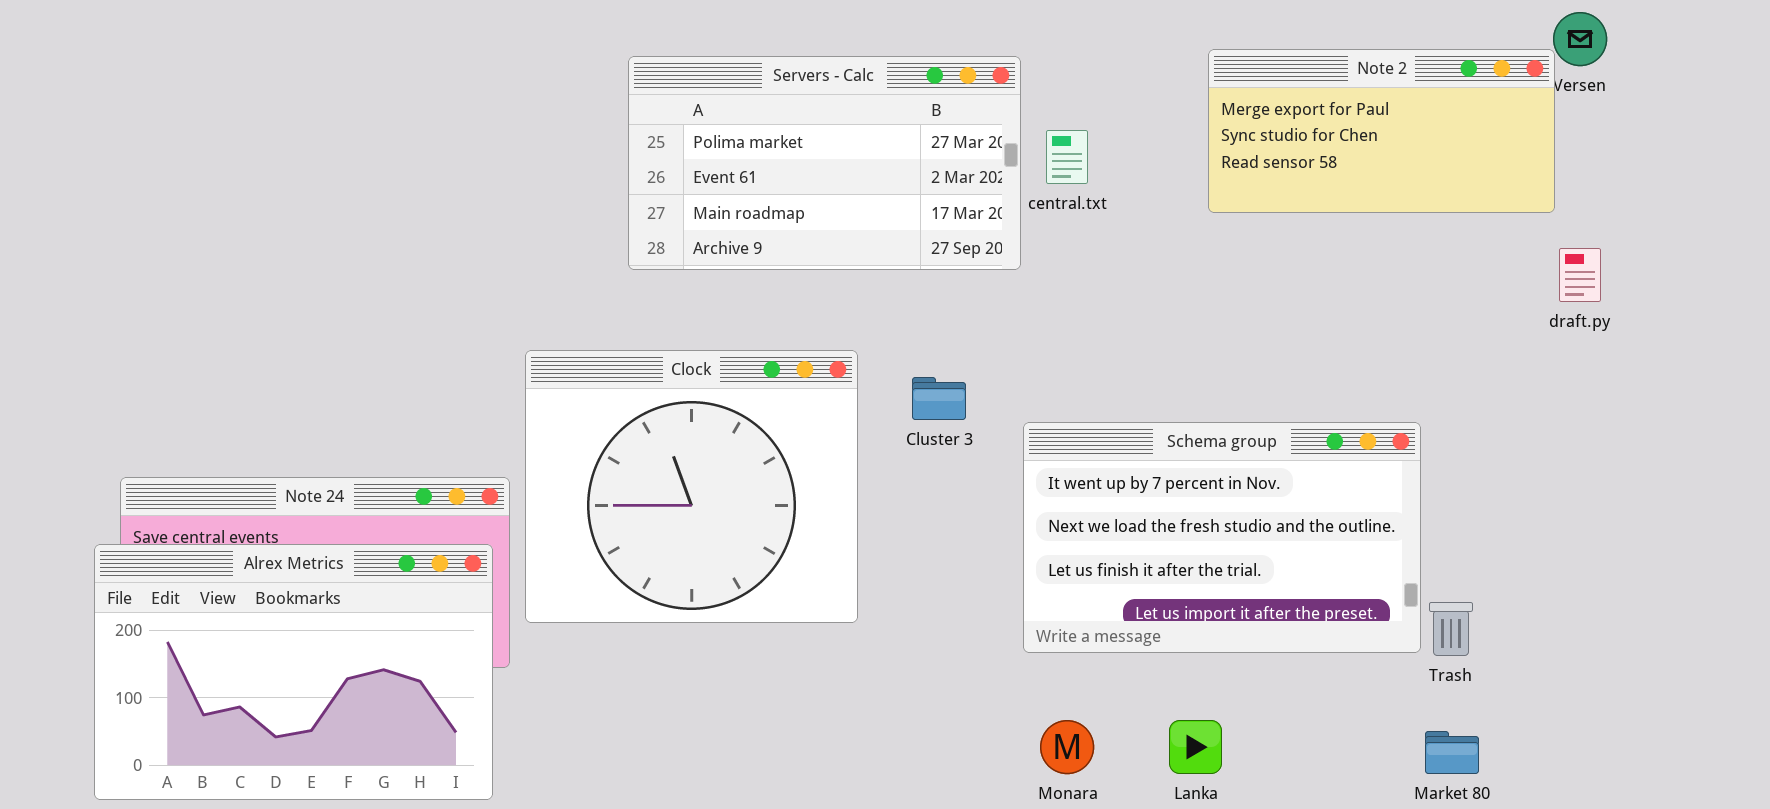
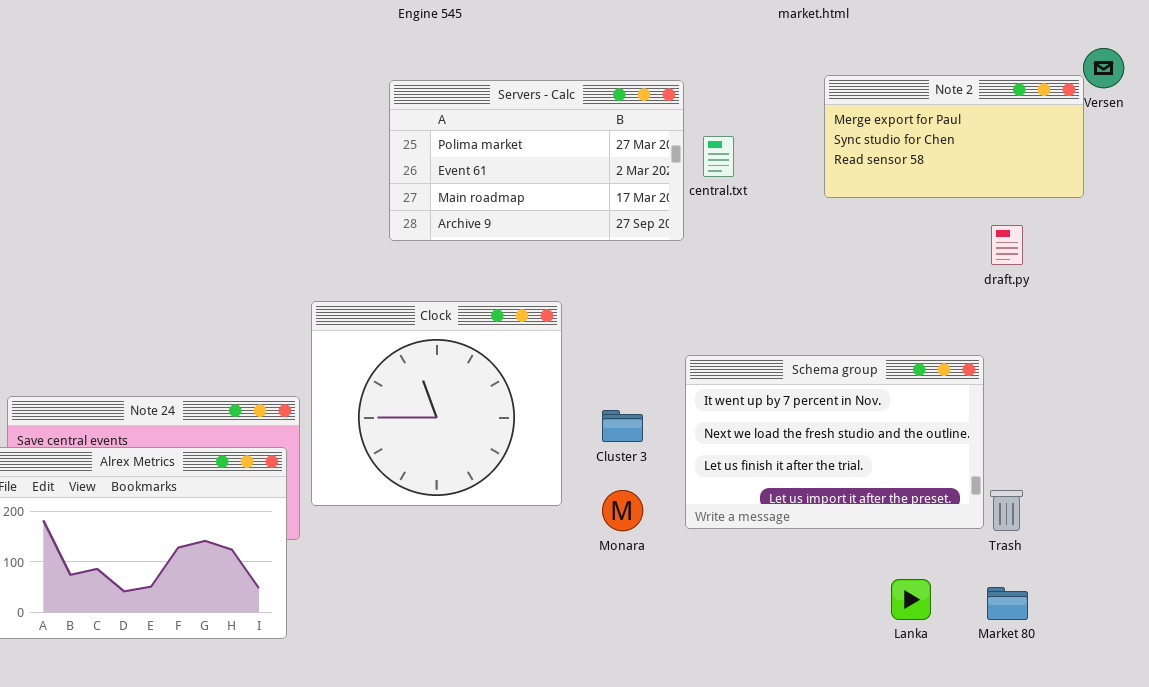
draft.py: [1559,248,1601,302] -> [991,225,1023,265], moved
Cluster 3: [912,377,966,420] -> [602,410,643,442], moved
Monara: [1040,720,1094,774] -> [602,490,643,531], moved
Lanka: [1169,720,1222,774] -> [891,579,931,620], moved

